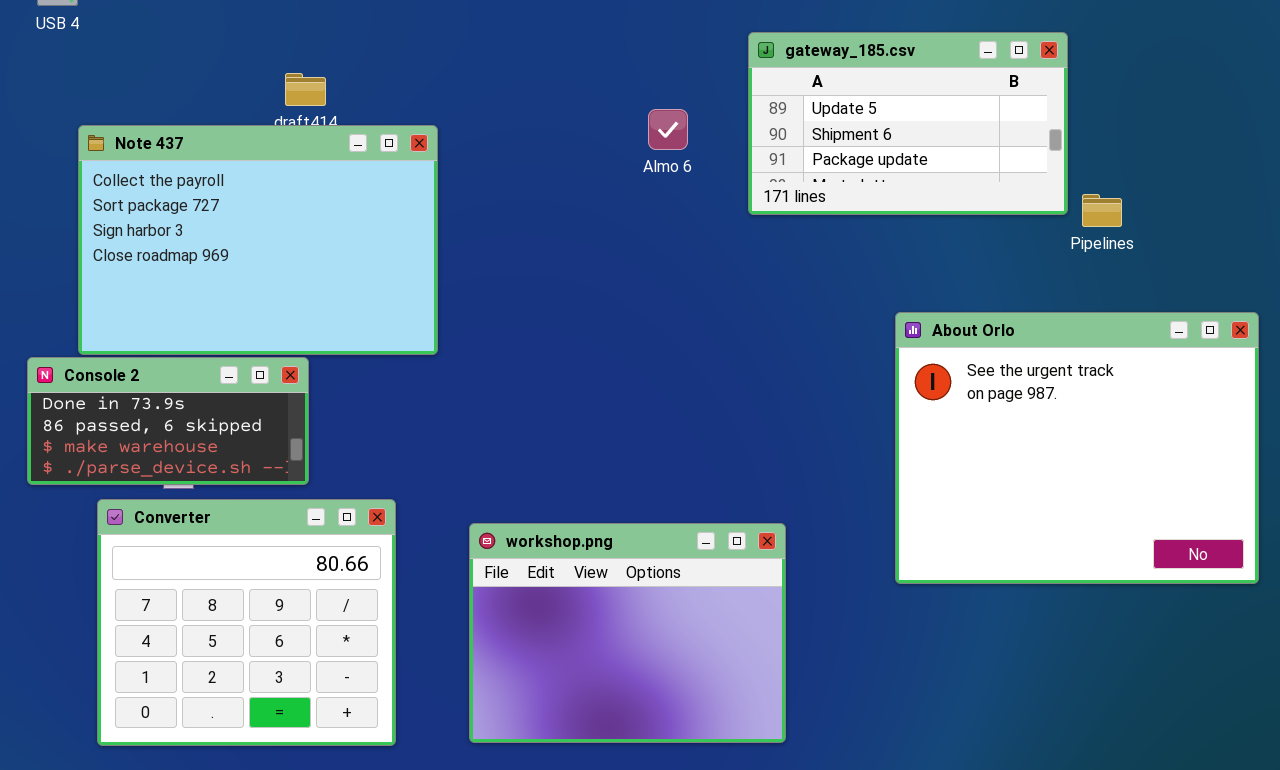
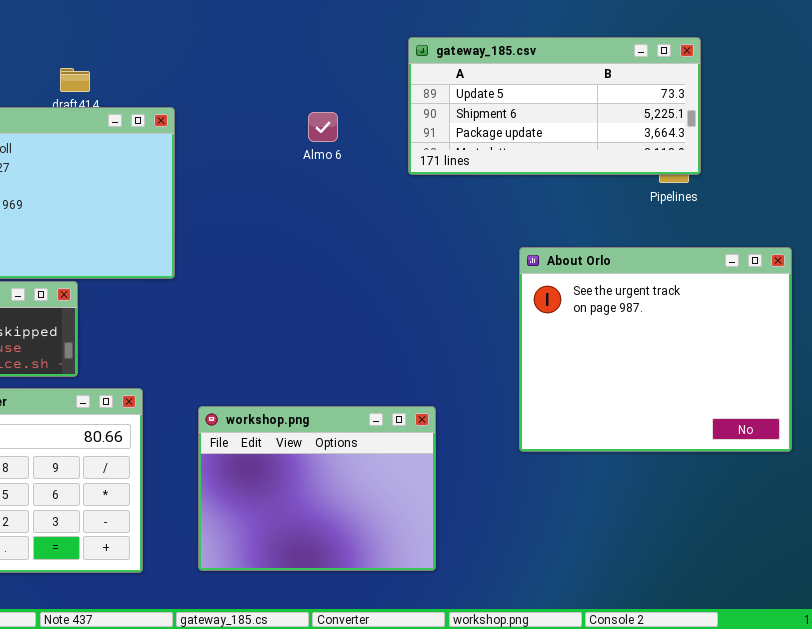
gateway_185.csv: [748,32,1068,215] -> [408,37,701,175], resized
Almo 6: [648,109,688,150] -> [308,112,338,142], moved

